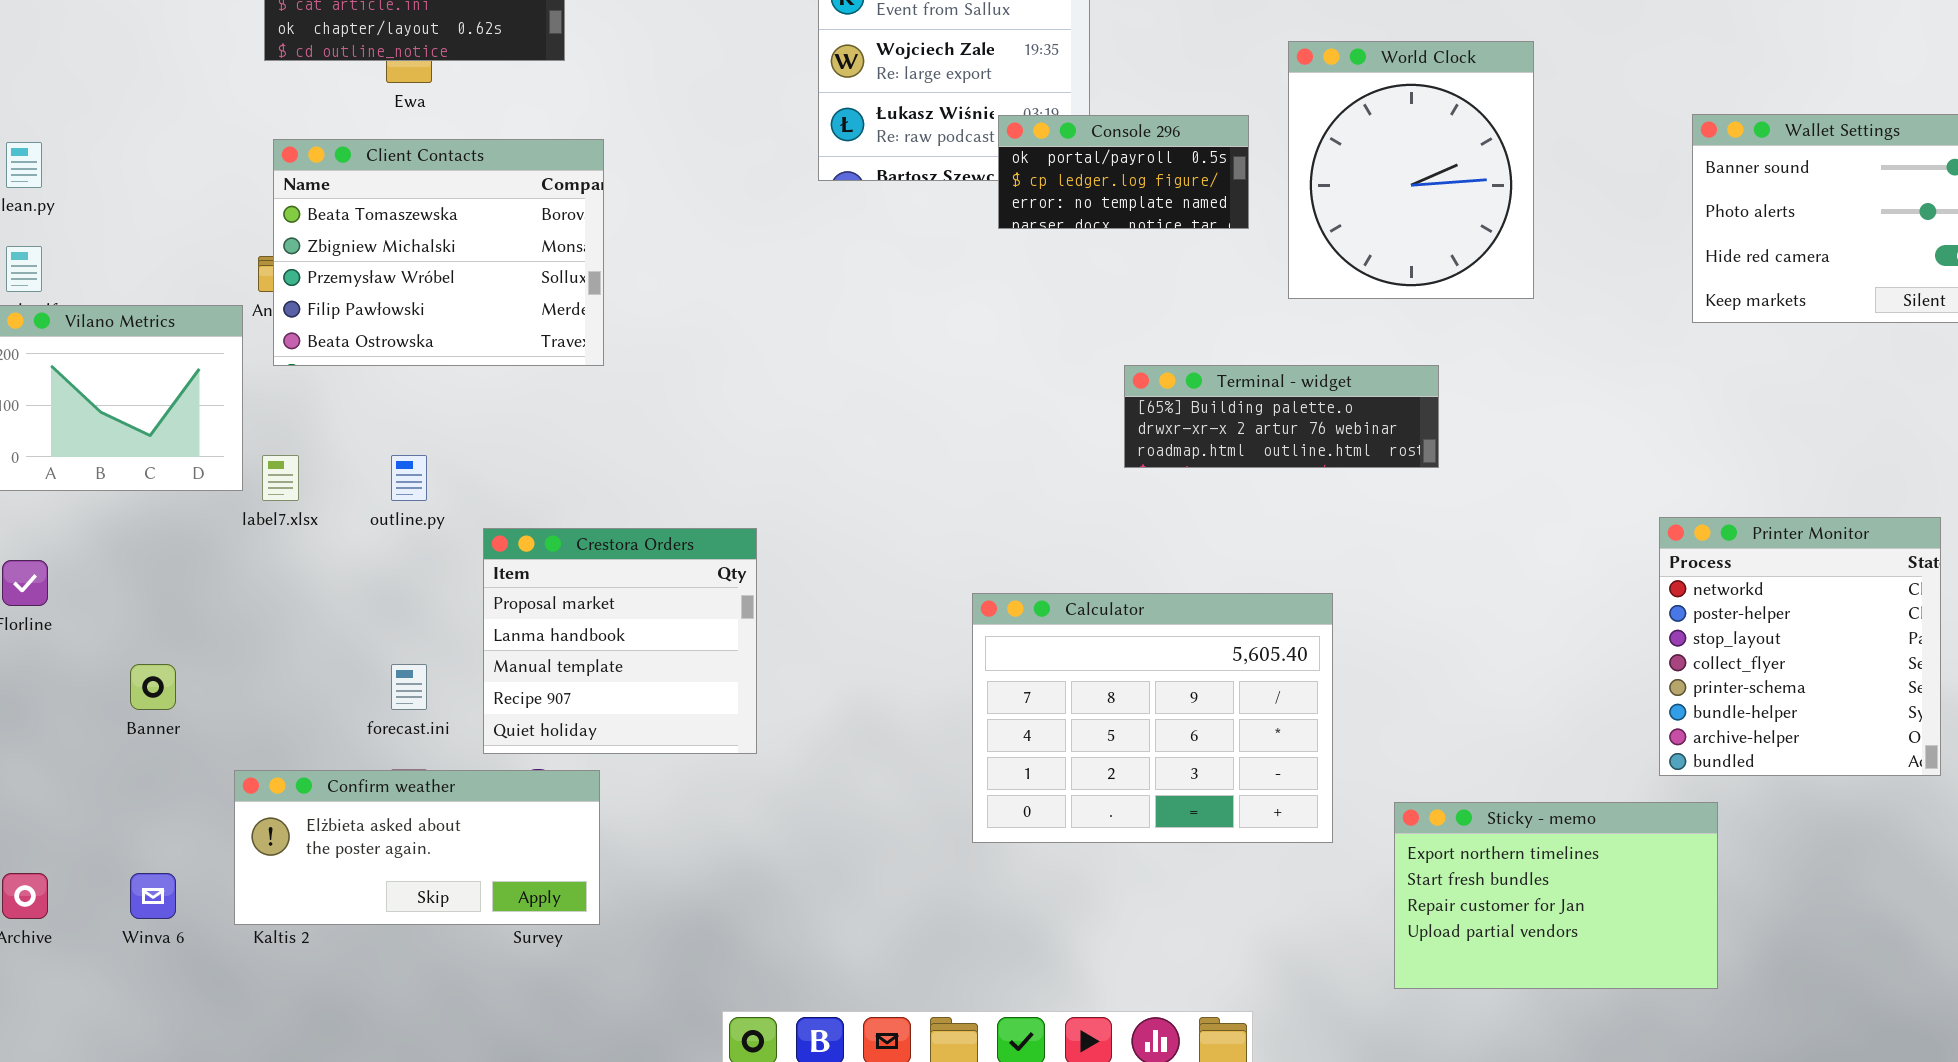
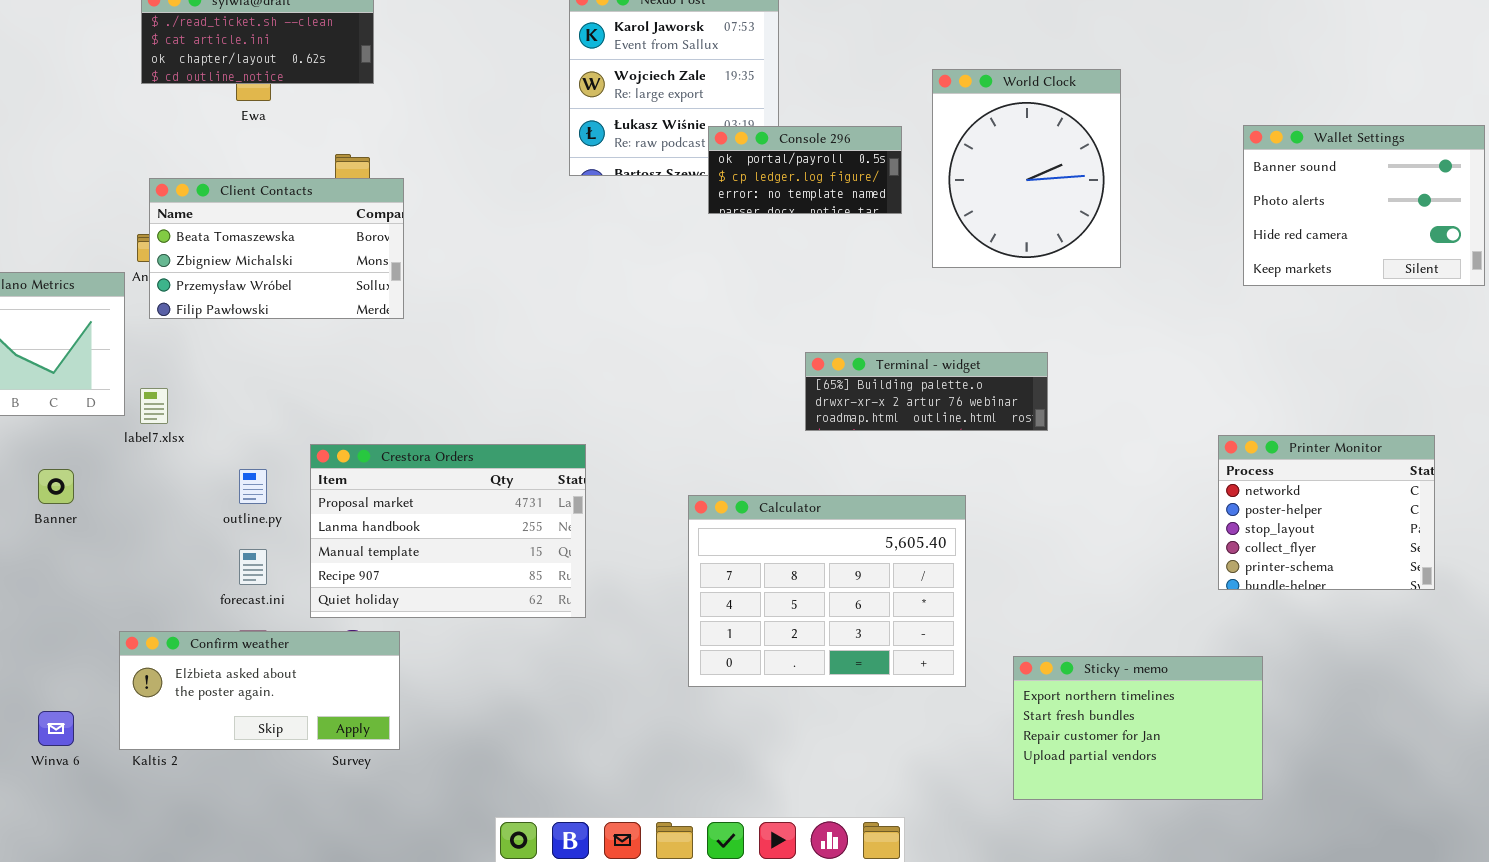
Client Contacts: [273,139,604,366] -> [149,178,404,319], resized
Terminal - widget: [1124,365,1439,468] -> [805,352,1048,431], moved
outline.py: [391,455,427,501] -> [239,469,267,504], moved
Printer Monitor: [1659,517,1941,776] -> [1218,435,1435,590], resized
Crestora Orders: [483,528,757,754] -> [310,444,586,618], resized
Banner: [130,664,176,710] -> [38,469,74,504], moved

